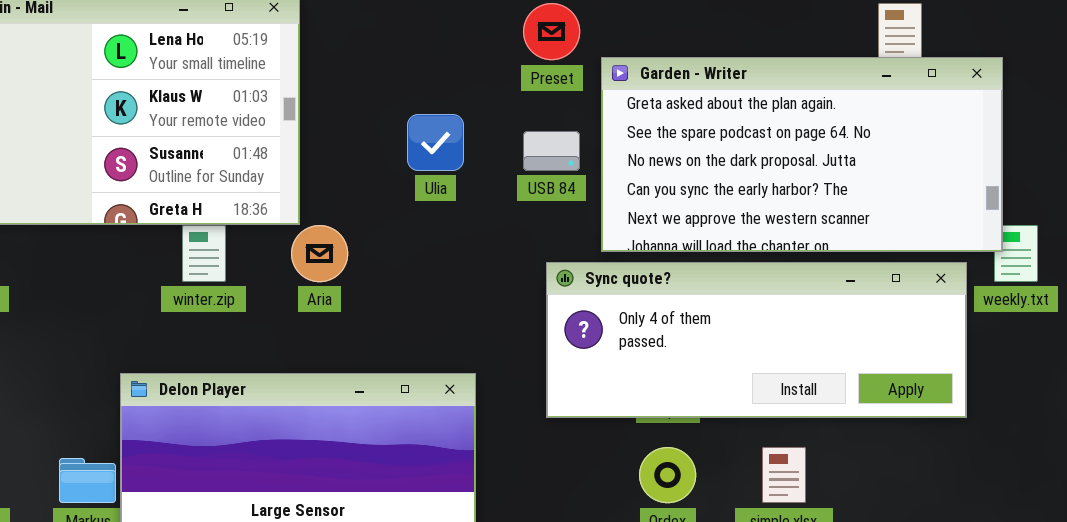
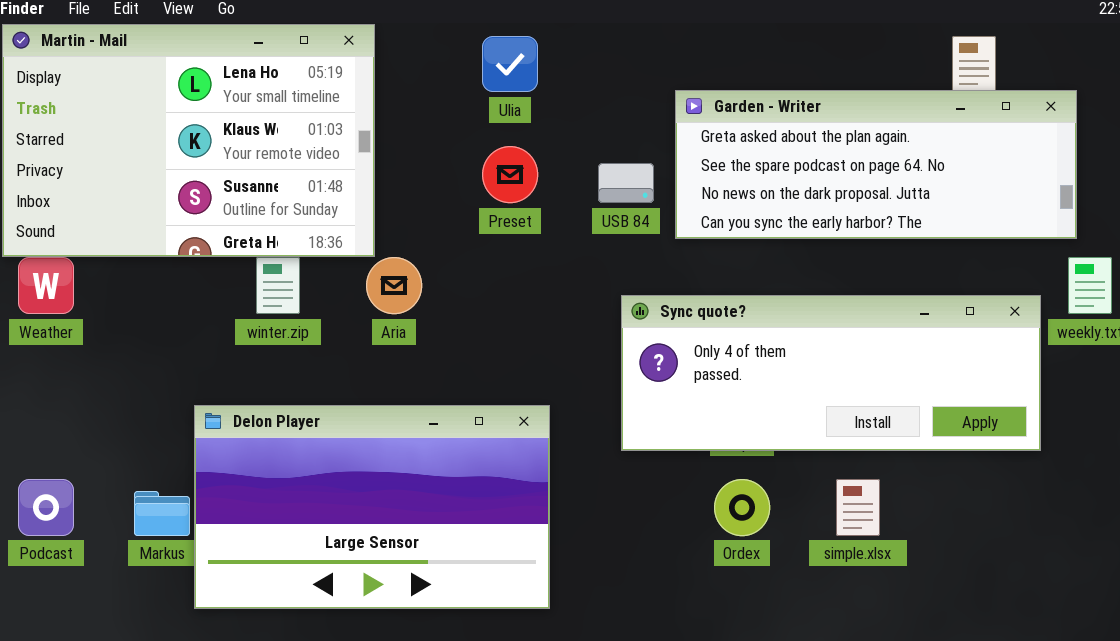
Preset: [523,3,580,60] -> [482,146,538,203], moved
Garden - Writer: [601,57,1003,252] -> [675,90,1077,239], resized
Ulia: [407,114,464,171] -> [482,36,538,92], moved

